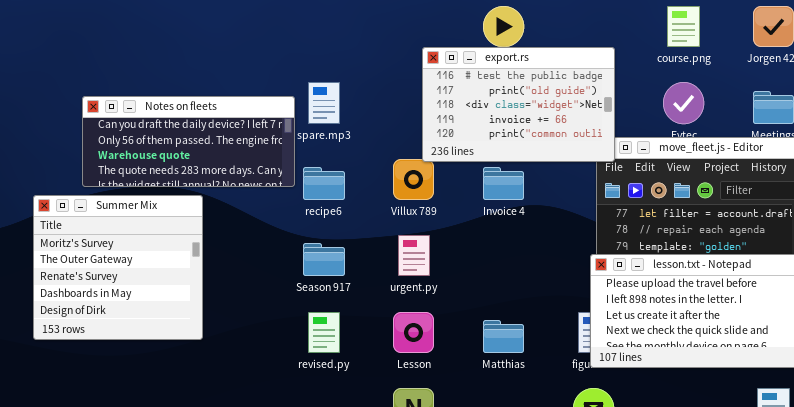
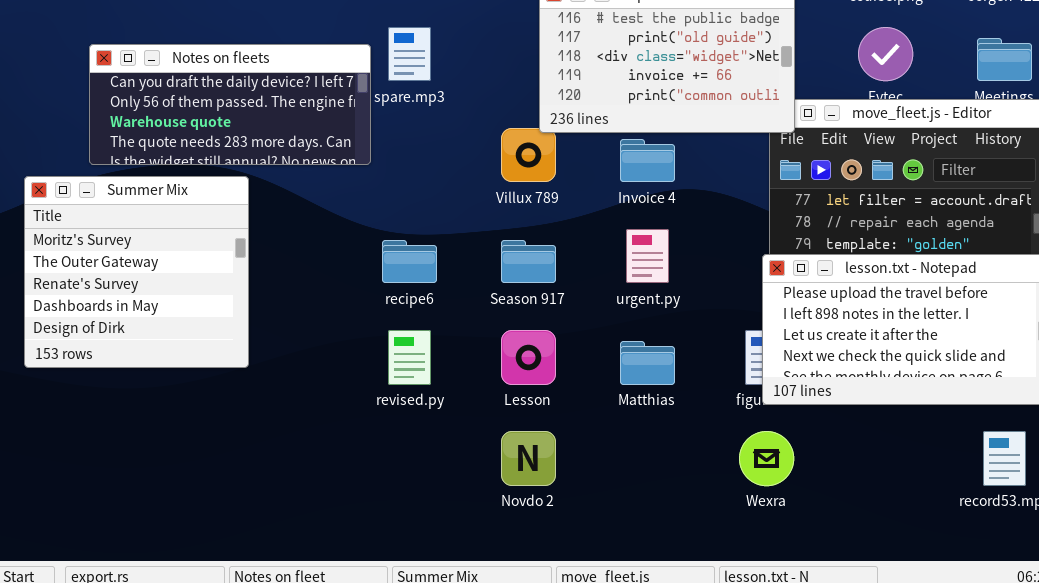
recipe6: [303,167,345,200] -> [382,240,437,283], moved
urgent.py: [398,235,430,276] -> [626,229,669,283], moved
Season 917: [303,243,345,276] -> [501,240,556,283], moved

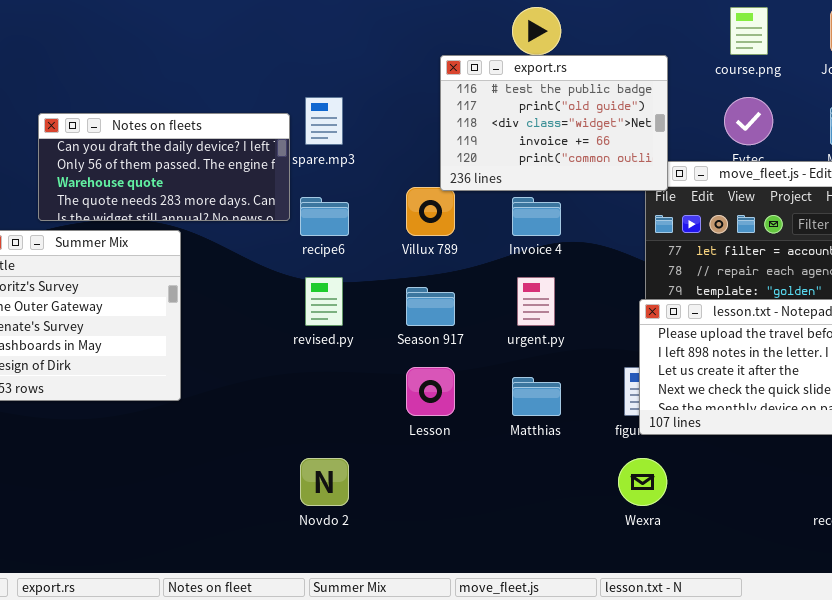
recipe6: [382,240,437,283] -> [300,197,349,236], moved
revised.py: [388,330,431,385] -> [305,277,343,326], moved
Novdo 2: [501,431,556,486] -> [300,458,349,506], moved

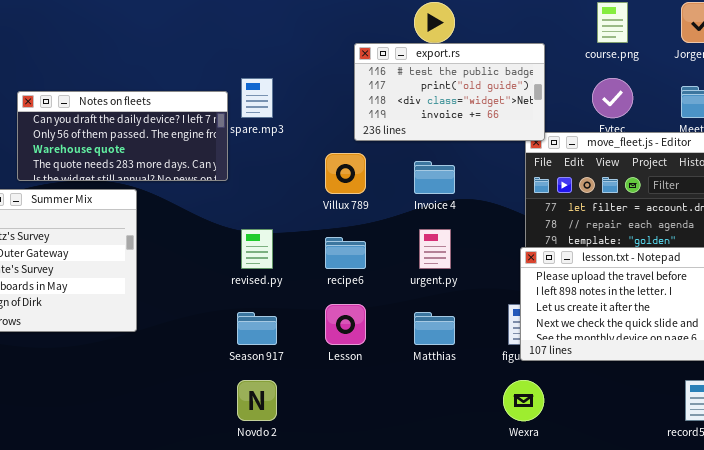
export.rs: [440,55,668,191] -> [354,43,545,141], resized
recipe6: [300,197,349,236] -> [325,237,366,269], moved
Season 917: [406,287,455,326] -> [237,312,277,345], moved

